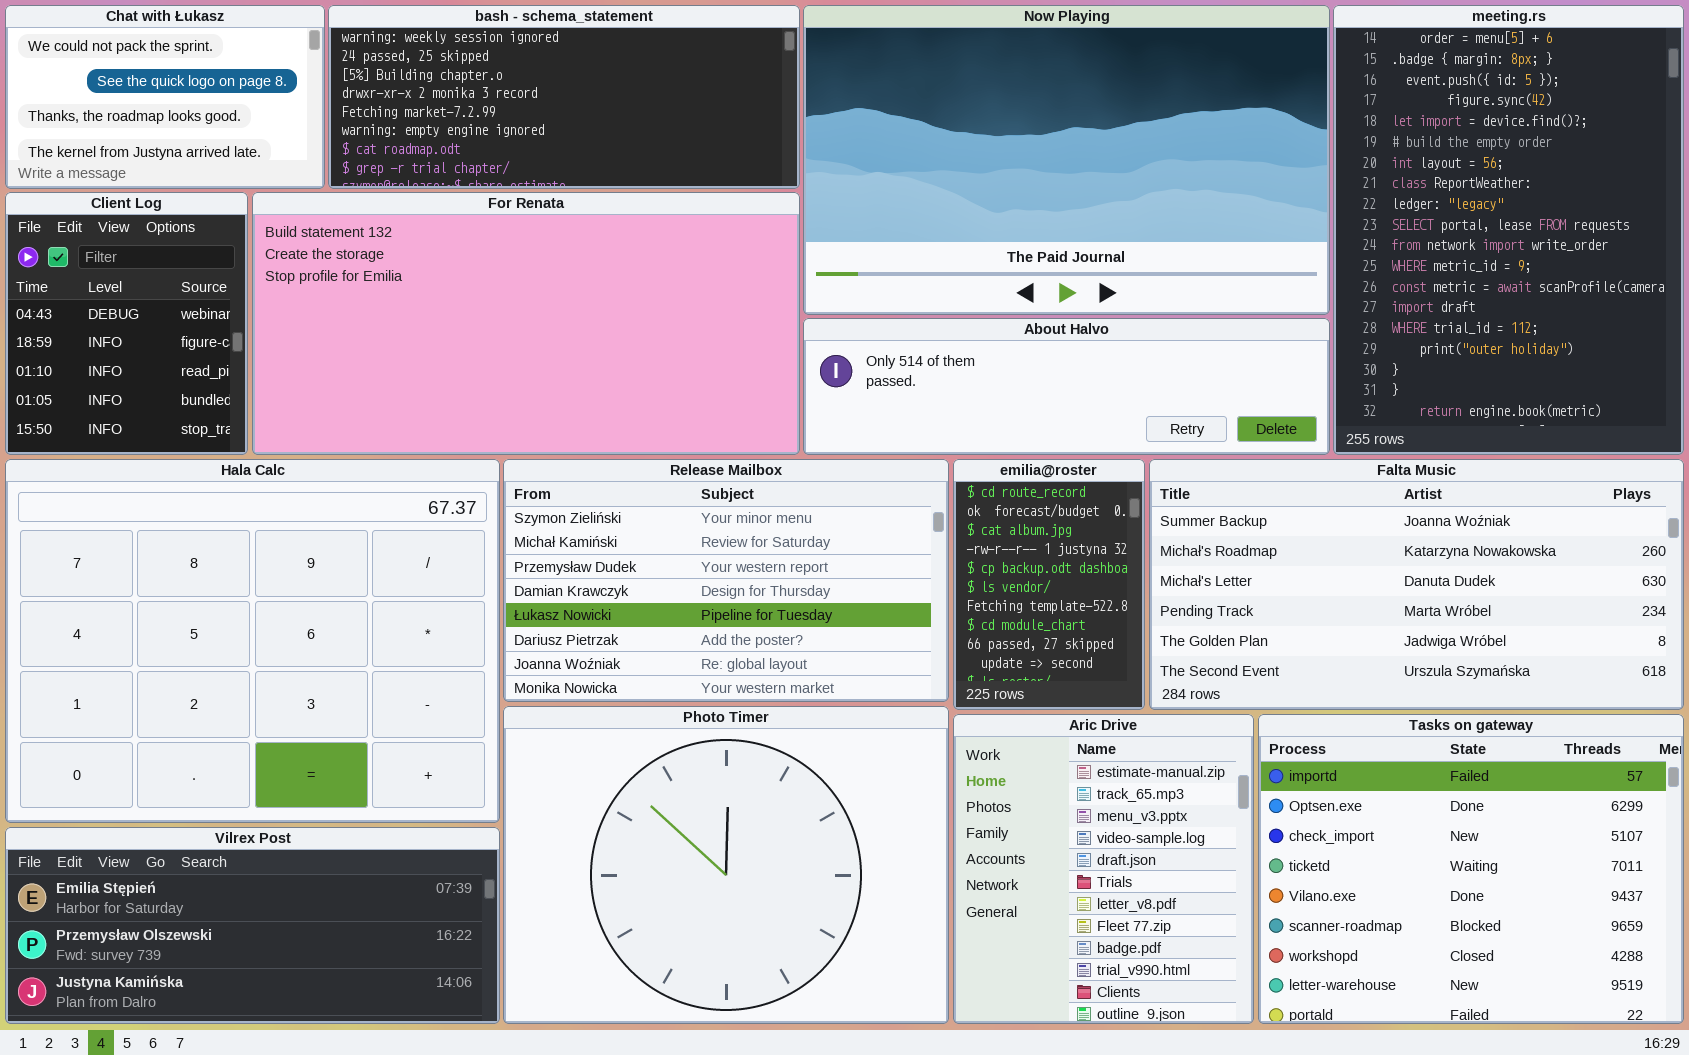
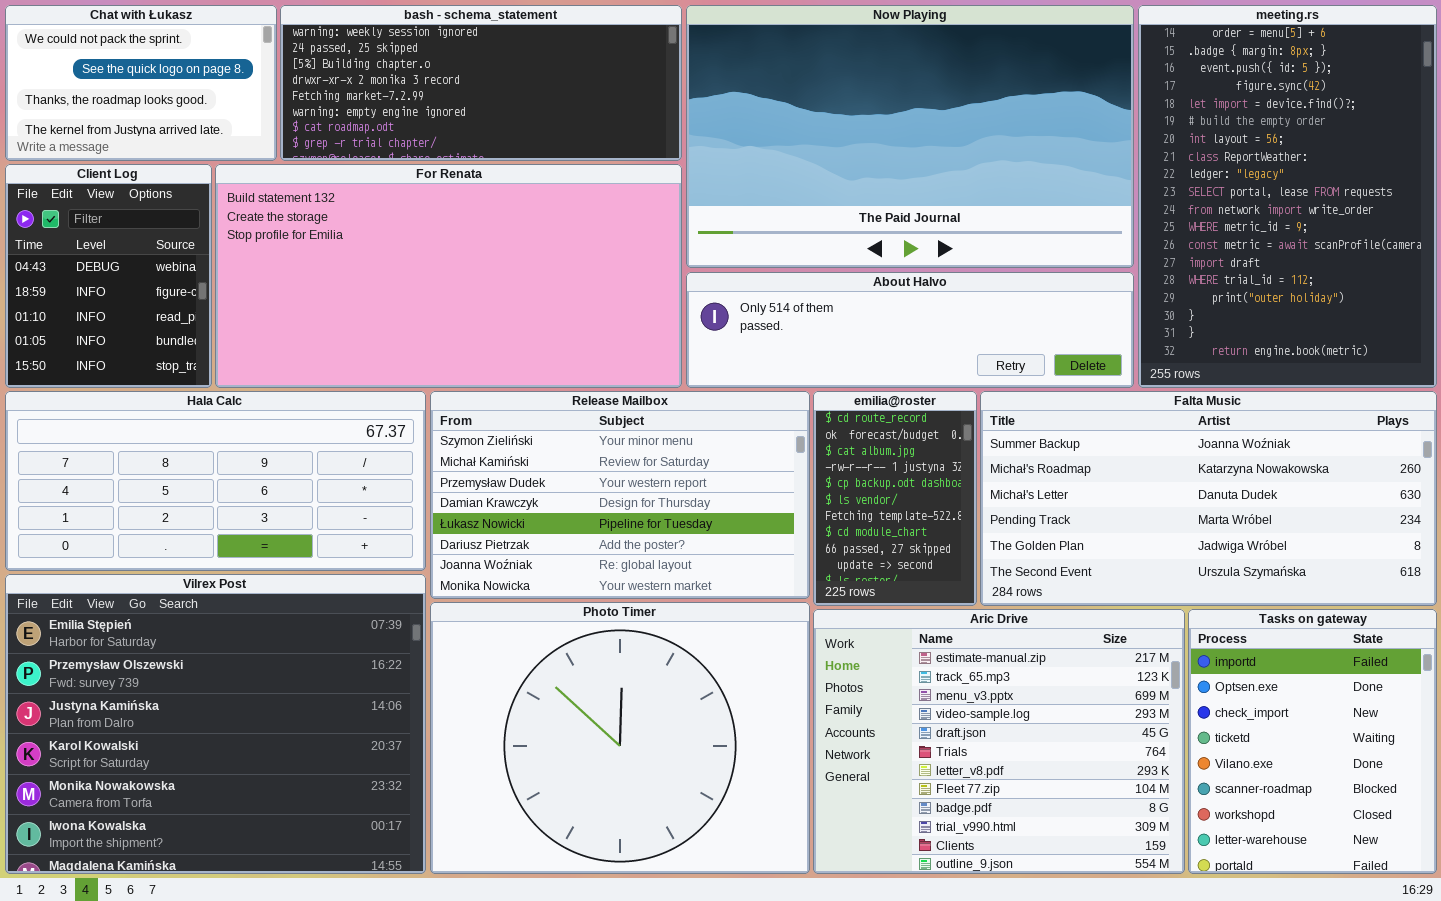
Hala Calc: [5,459,500,823] -> [5,391,426,571], resized
Aric Drive: [953,714,1254,1024] -> [813,609,1185,874], resized
Tasks on gateway: [1258,714,1684,1024] -> [1188,609,1437,874], resized
Vilrex Post: [5,827,500,1024] -> [5,574,426,874], resized

